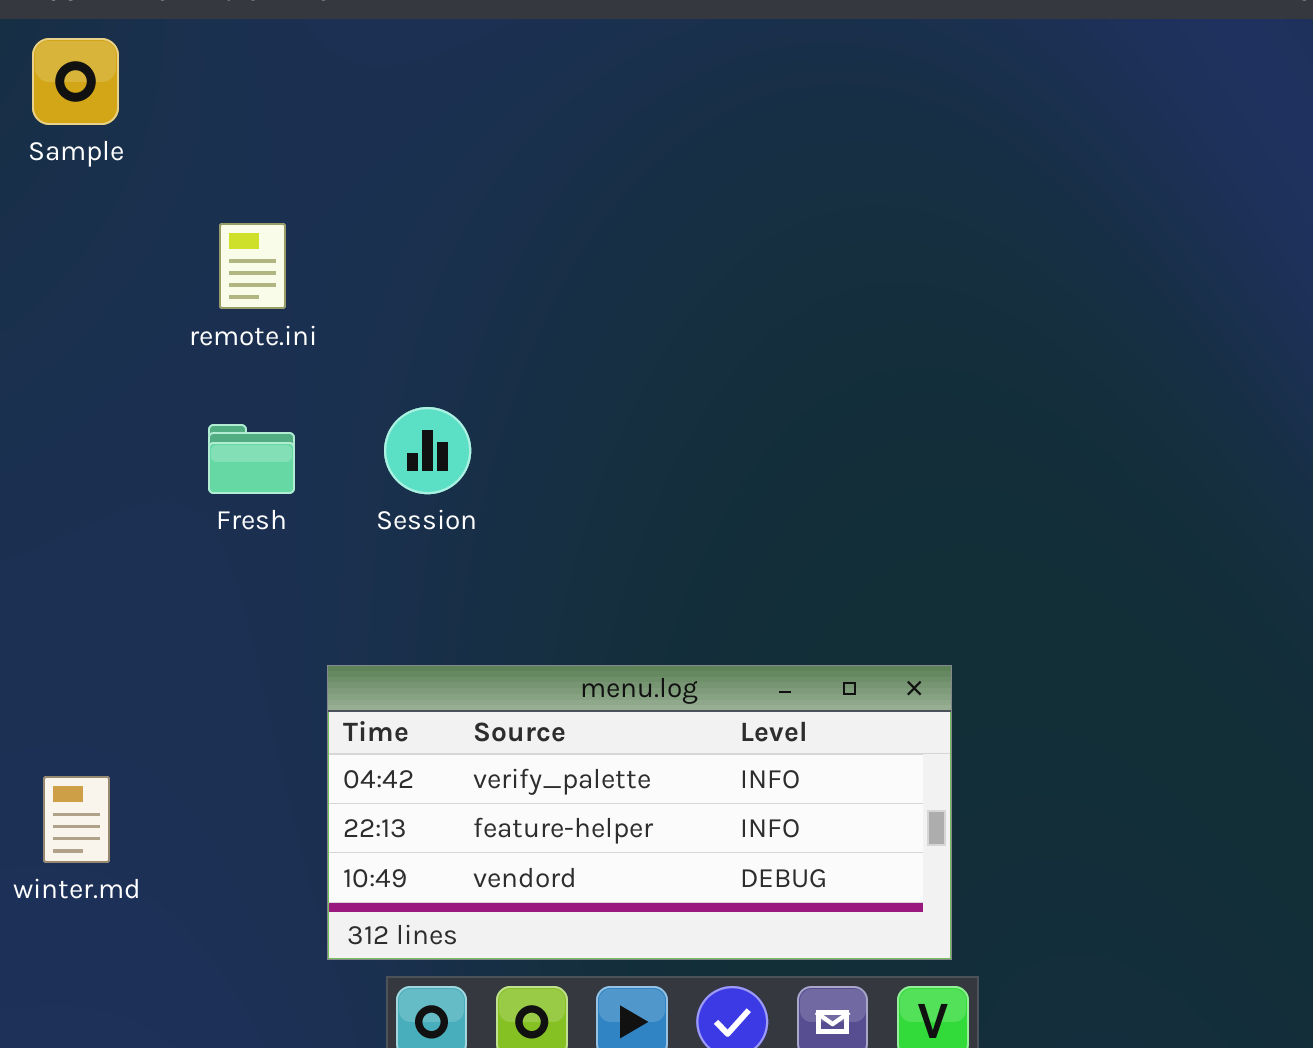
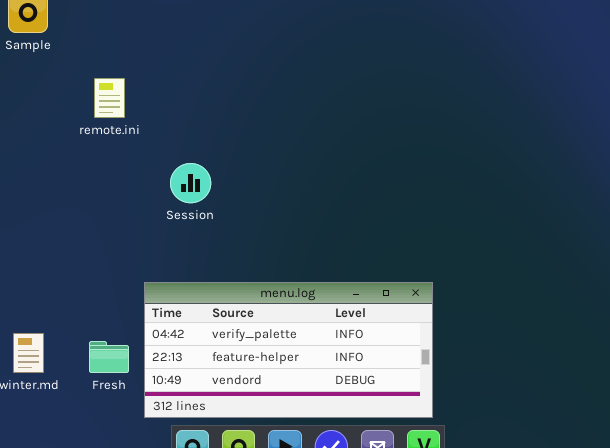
Fresh: [208,424,295,494] -> [89,341,129,373], moved

